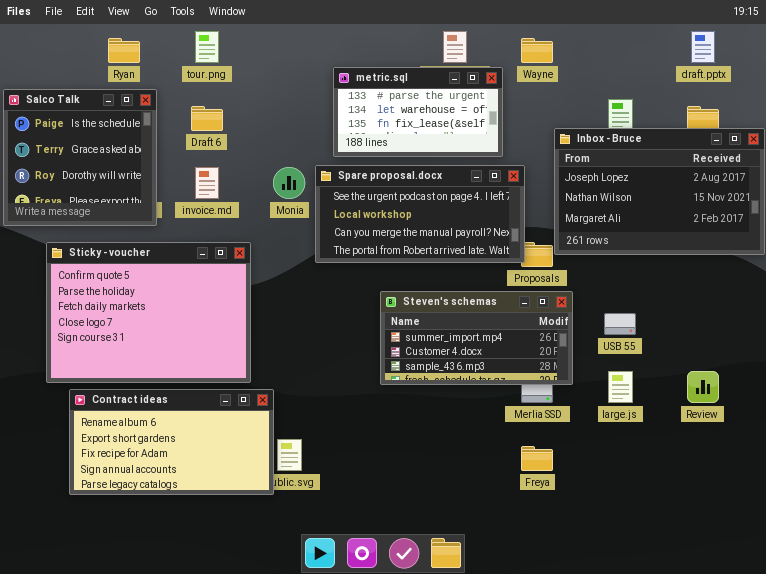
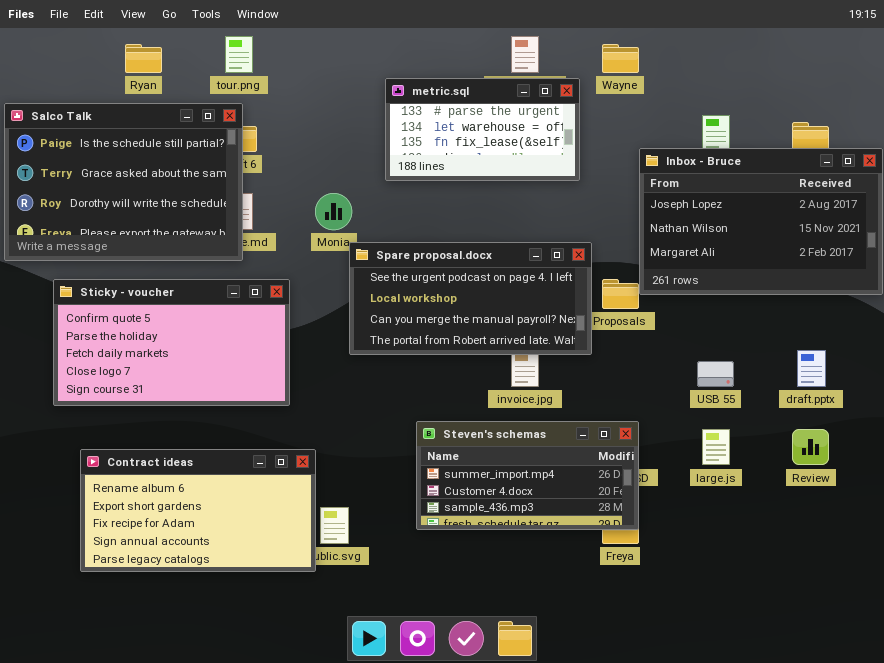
draft.pptx: [691,31,715,63] -> [797,350,826,387], moved
Salco Talk: [3,89,157,226] -> [4,103,243,261], resized
Spare proposal.docx: [315,165,525,263] -> [349,242,592,355], moved
Sticky - voucher: [46,242,251,383] -> [53,279,290,406], resized
Steven's schemas: [380,291,573,385] -> [416,421,639,530], moved

